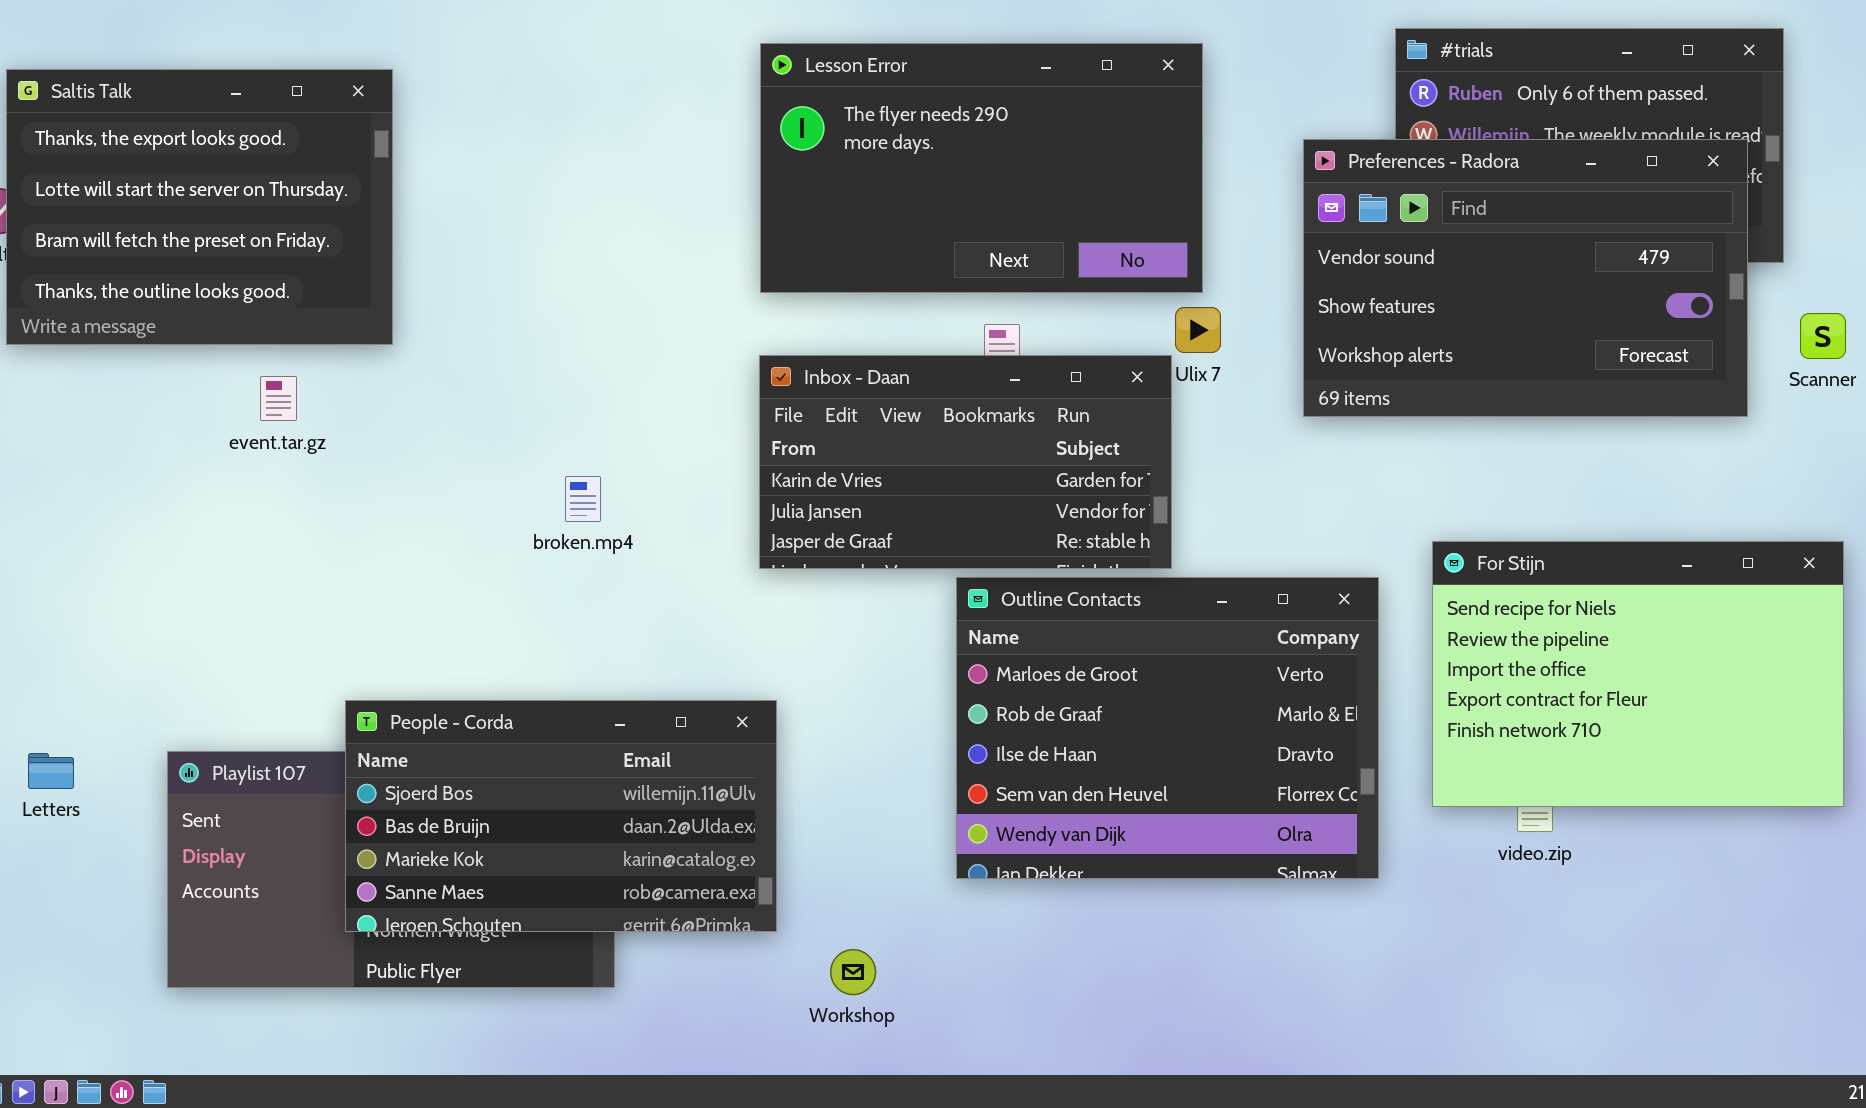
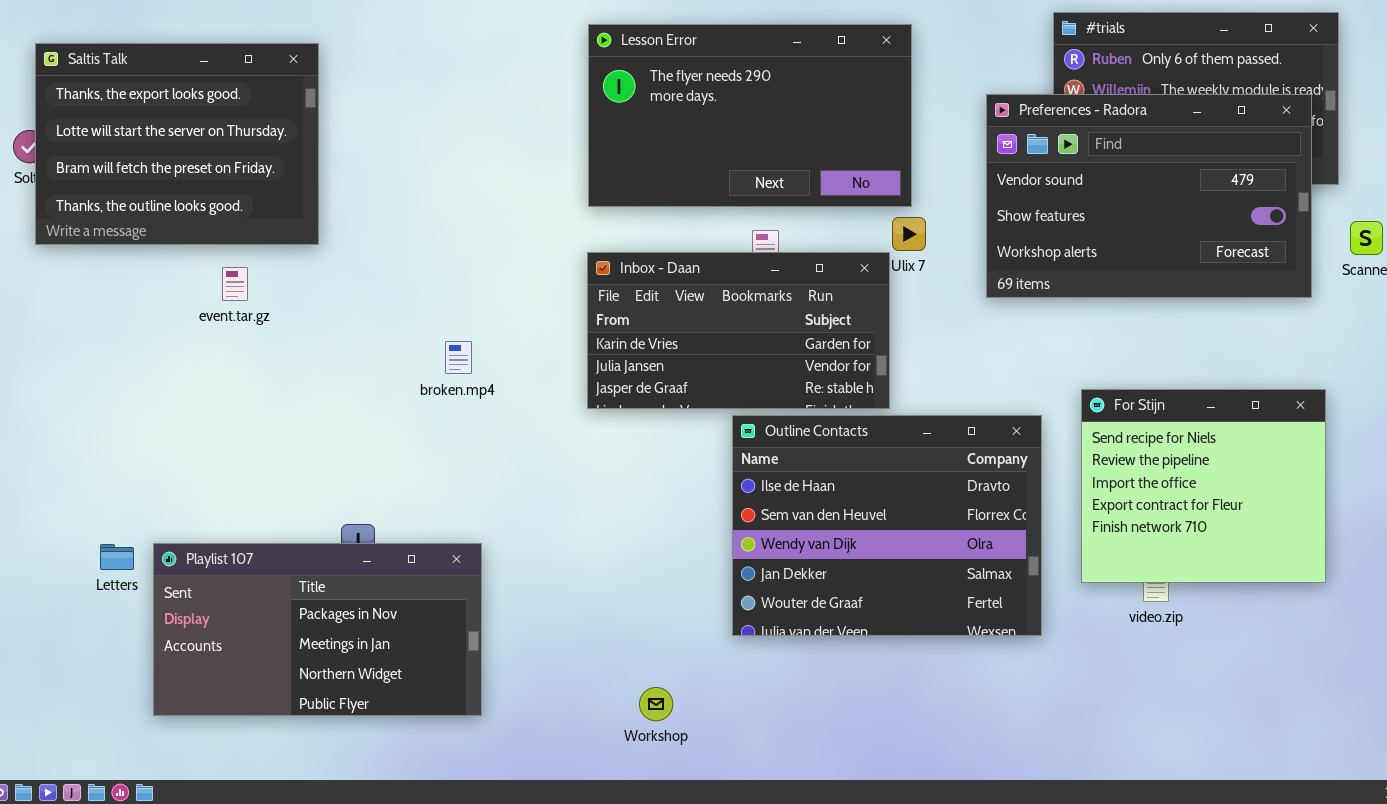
For Stijn: [1432,541,1844,807] -> [1081,389,1326,583], resized
Outline Contacts: [956,577,1379,879] -> [732,415,1042,636], scrolled down 2 rows
People - Corda: [345,700,777,932] -> none, closed
Letters: [28,753,74,789] -> [100,544,134,570], moved

